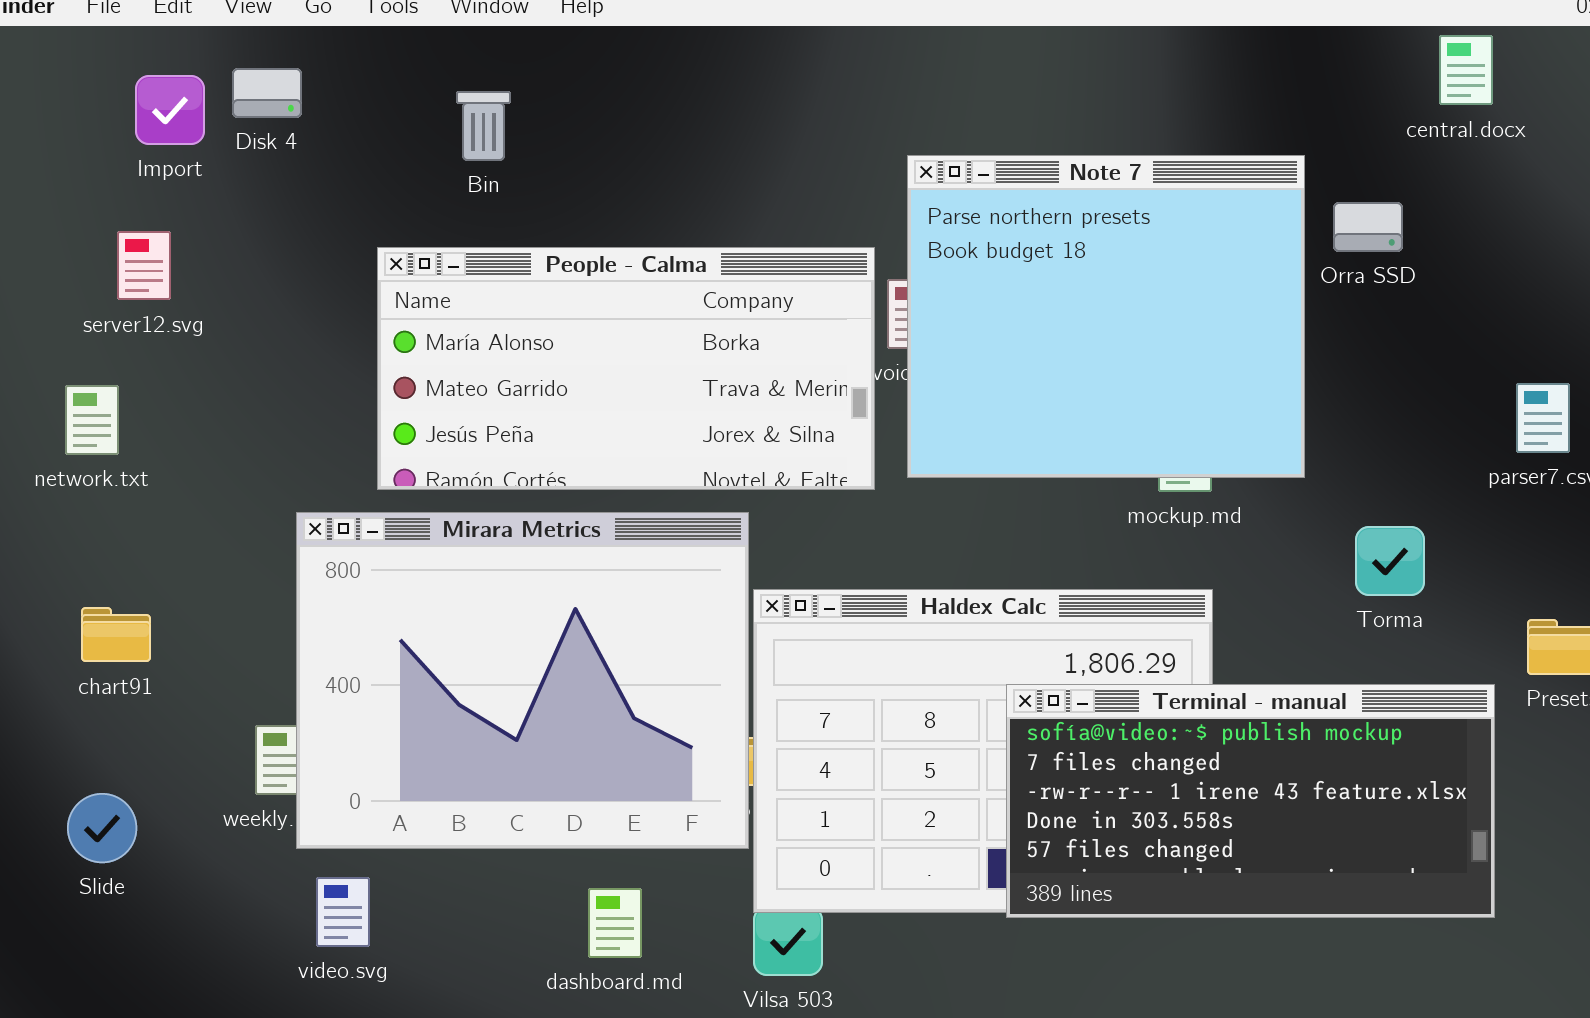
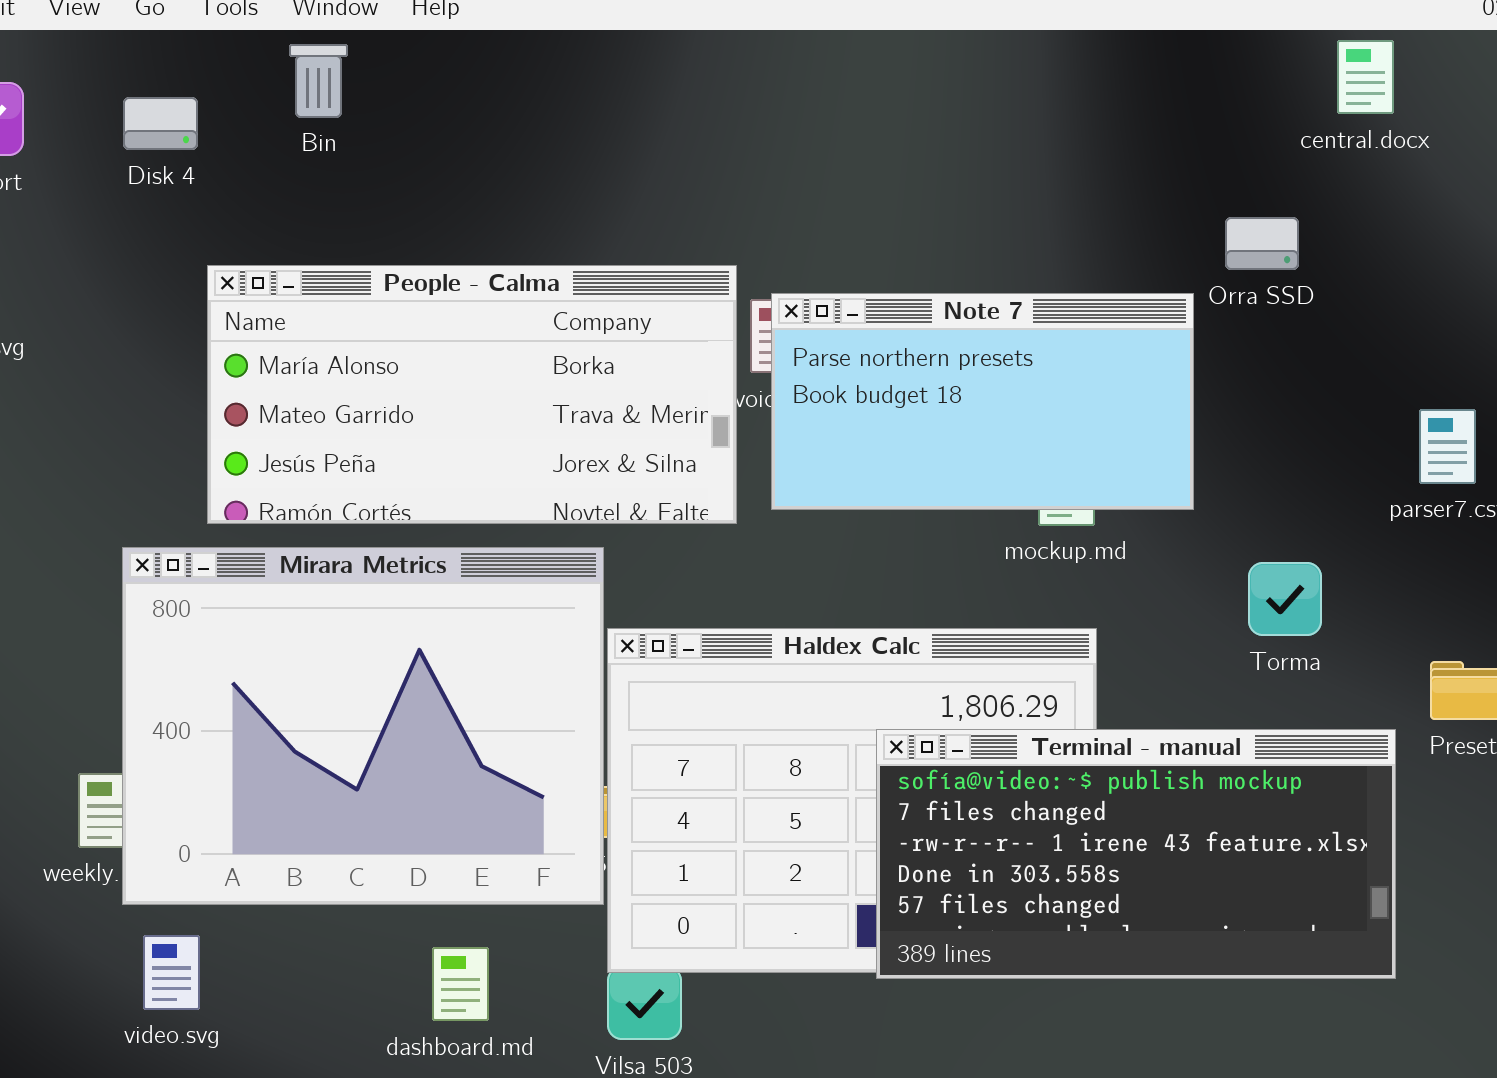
Disk 4: [232,68,302,118] -> [123,97,198,150], moved
Bin: [456,91,511,161] -> [289,44,348,118], moved
Note 7: [907,155,1305,478] -> [771,293,1194,510], resized

